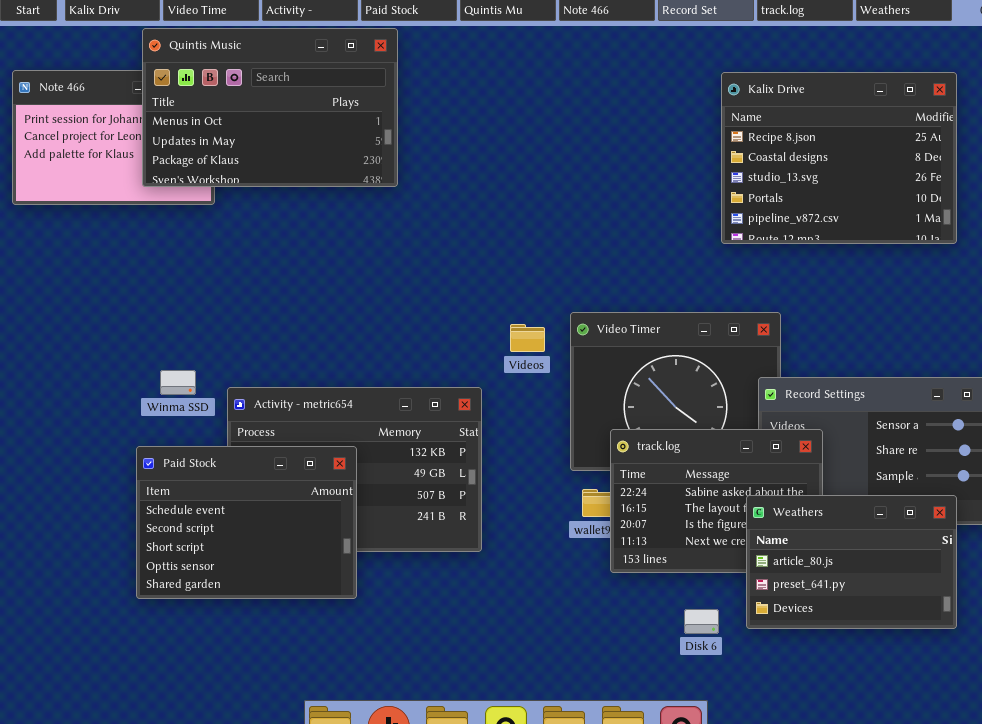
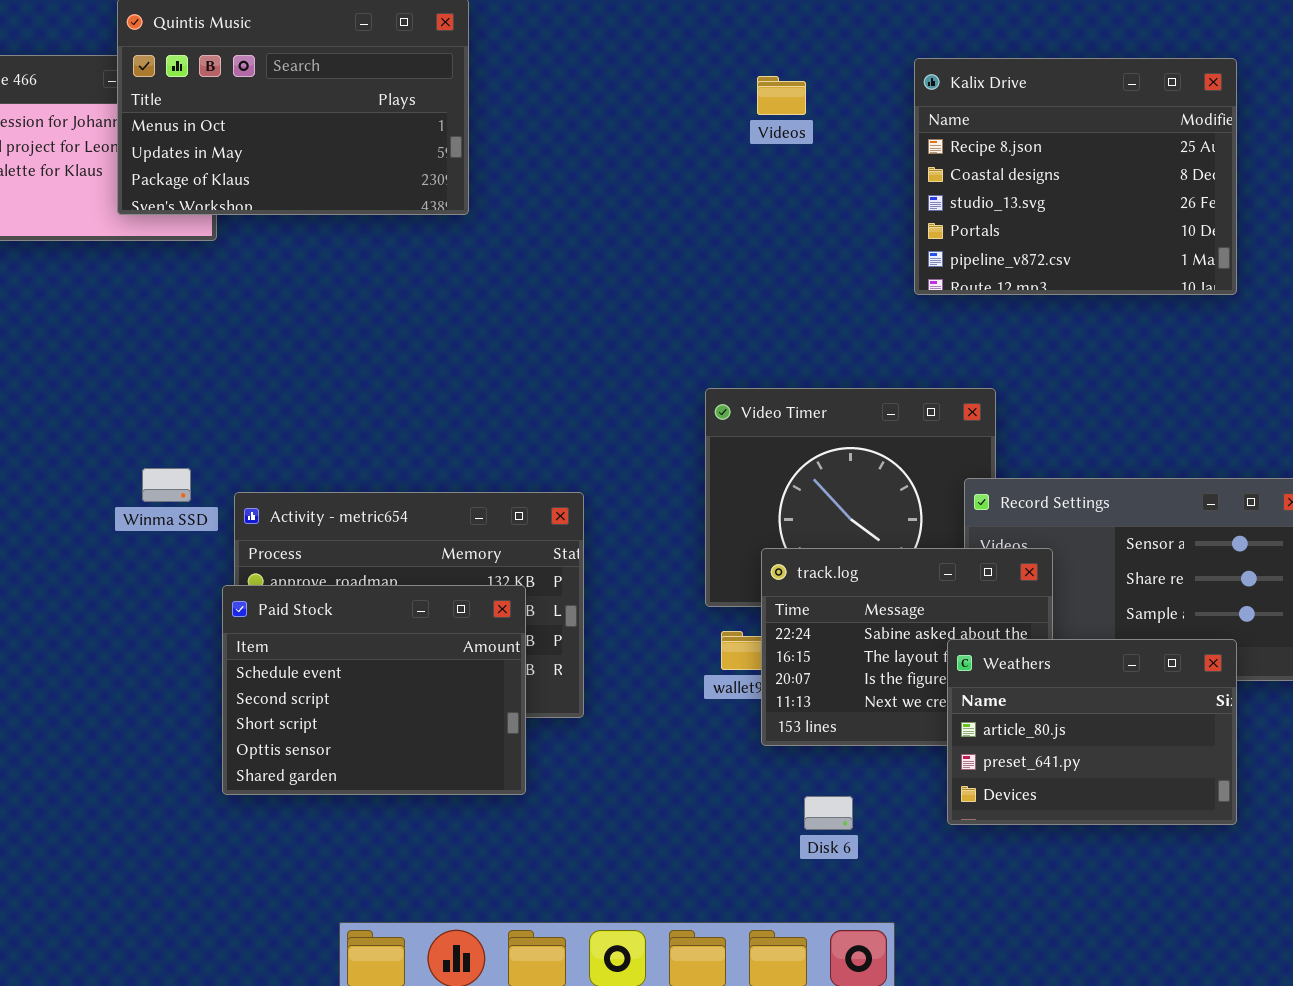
Videos: [510,324,545,352] -> [757,76,806,115], moved
Paid Stock: [136,446,357,599] -> [222,585,526,795], moved
Disk 6: [684,609,719,634] -> [804,796,853,830], moved

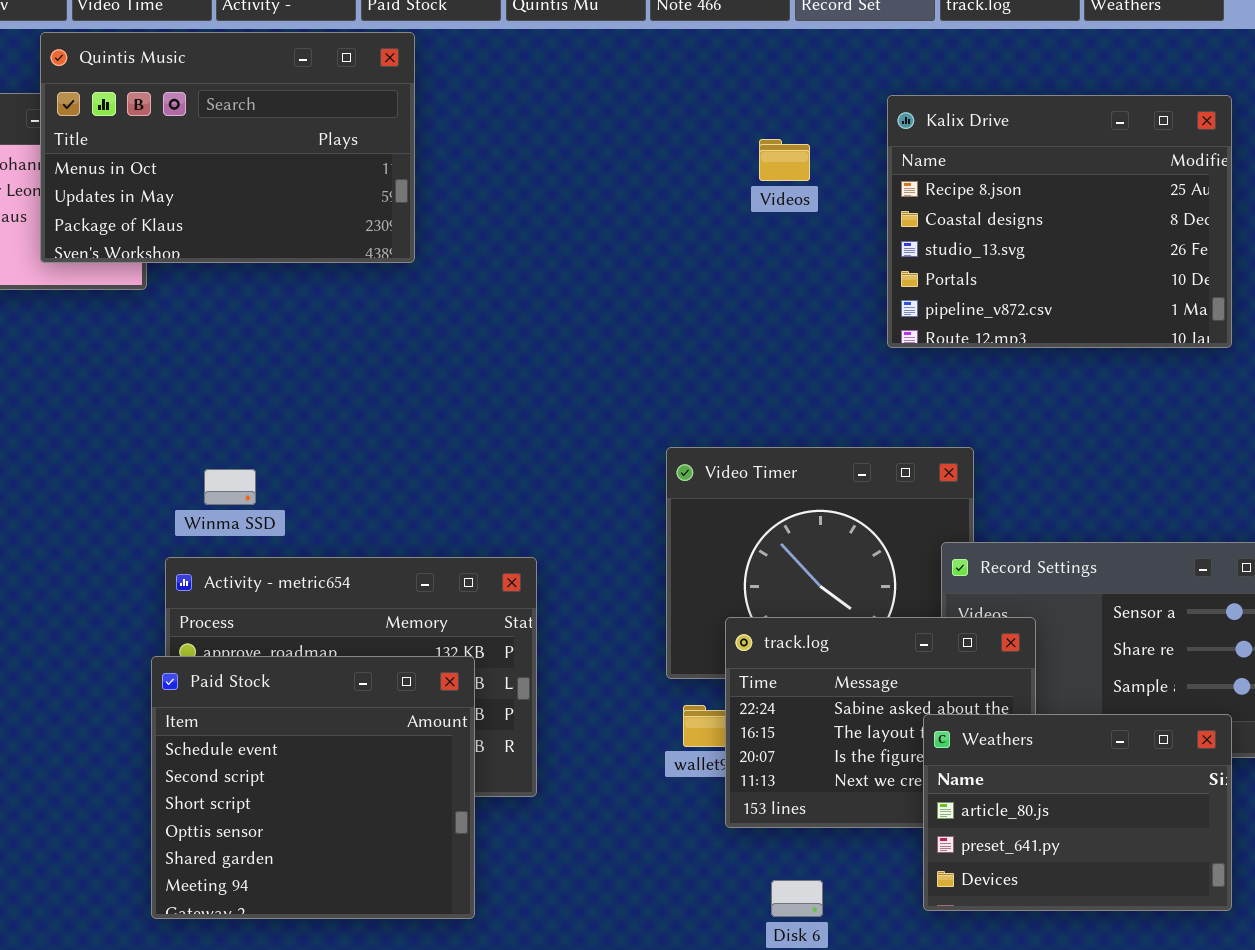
Videos: [757,76,806,115] -> [759,139,810,181], moved
Winma SSD: [142,468,191,502] -> [204,469,256,505], moved
Paid Stock: [222,585,526,795] -> [151,656,475,919], resized

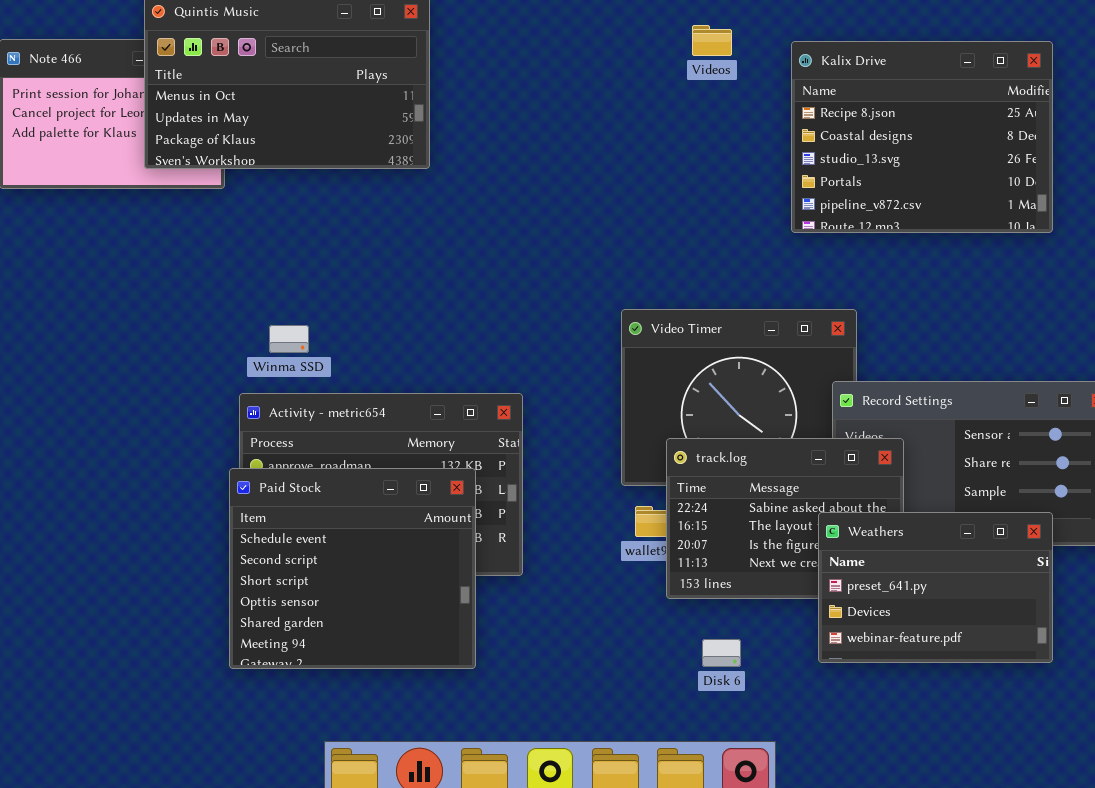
Videos: [759,139,810,181] -> [692,25,732,56], moved
Weathers: [923,714,1232,911] -> [818,512,1053,663], scrolled down 1 row

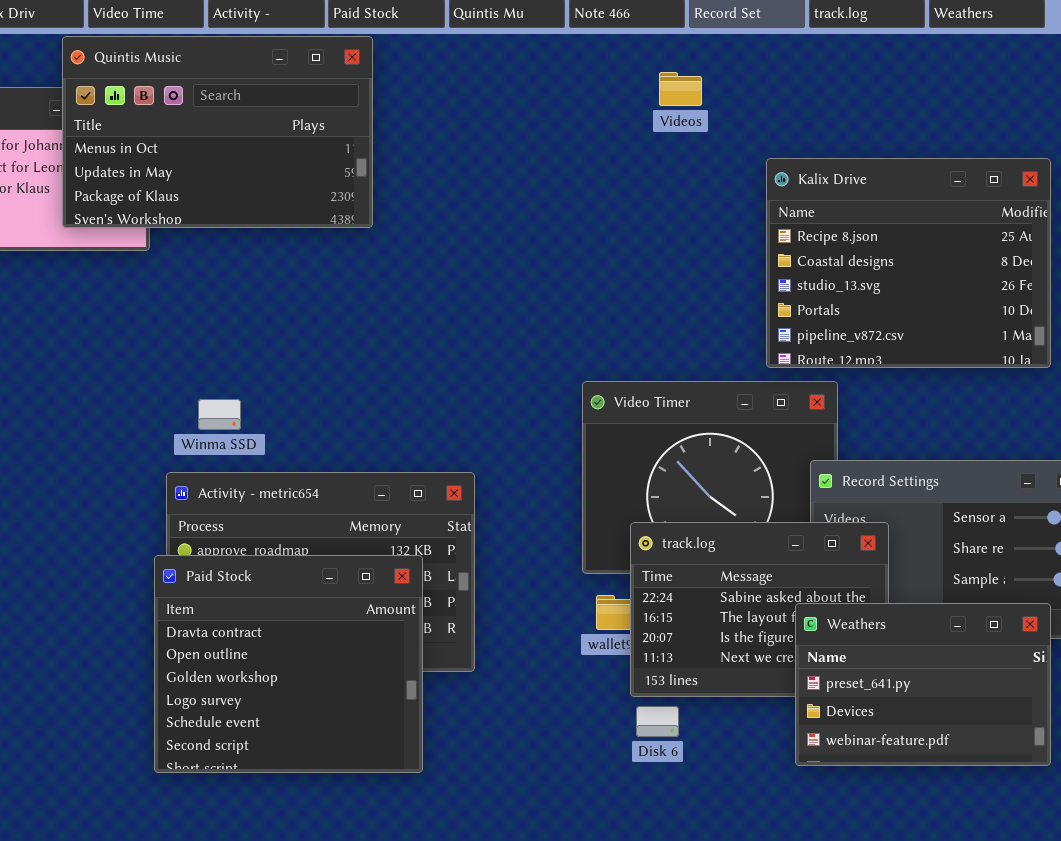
Kalix Drive: [791,41,1053,233] -> [766,158,1051,368], moved
Paid Stock: [229,468,476,669] -> [154,555,423,773], scrolled up 4 rows
Disk 6: [702,639,741,667] -> [636,706,679,737], moved

